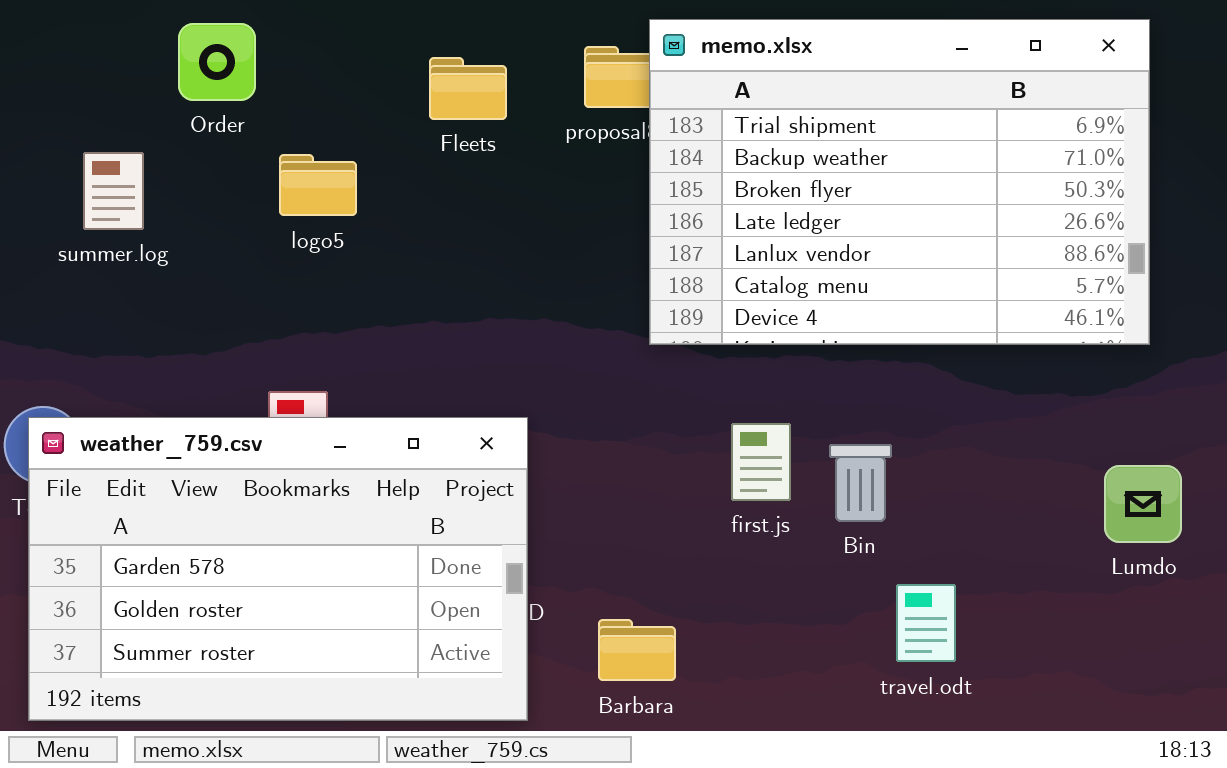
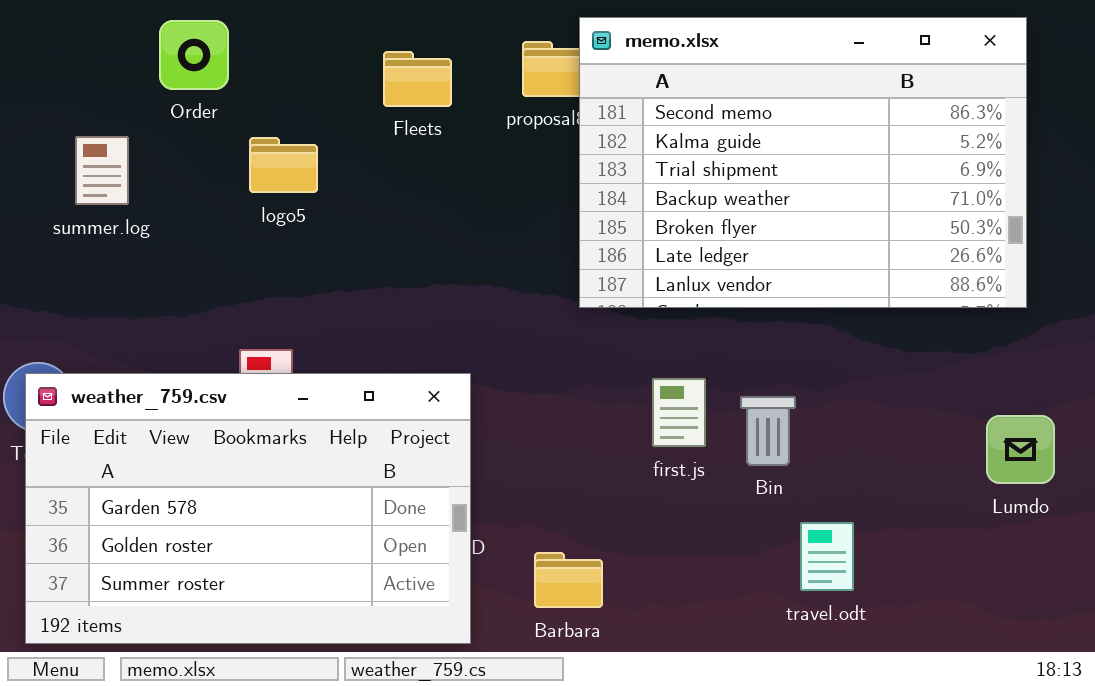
memo.xlsx: [649,19,1150,345] -> [579,17,1027,308], scrolled up 2 rows

